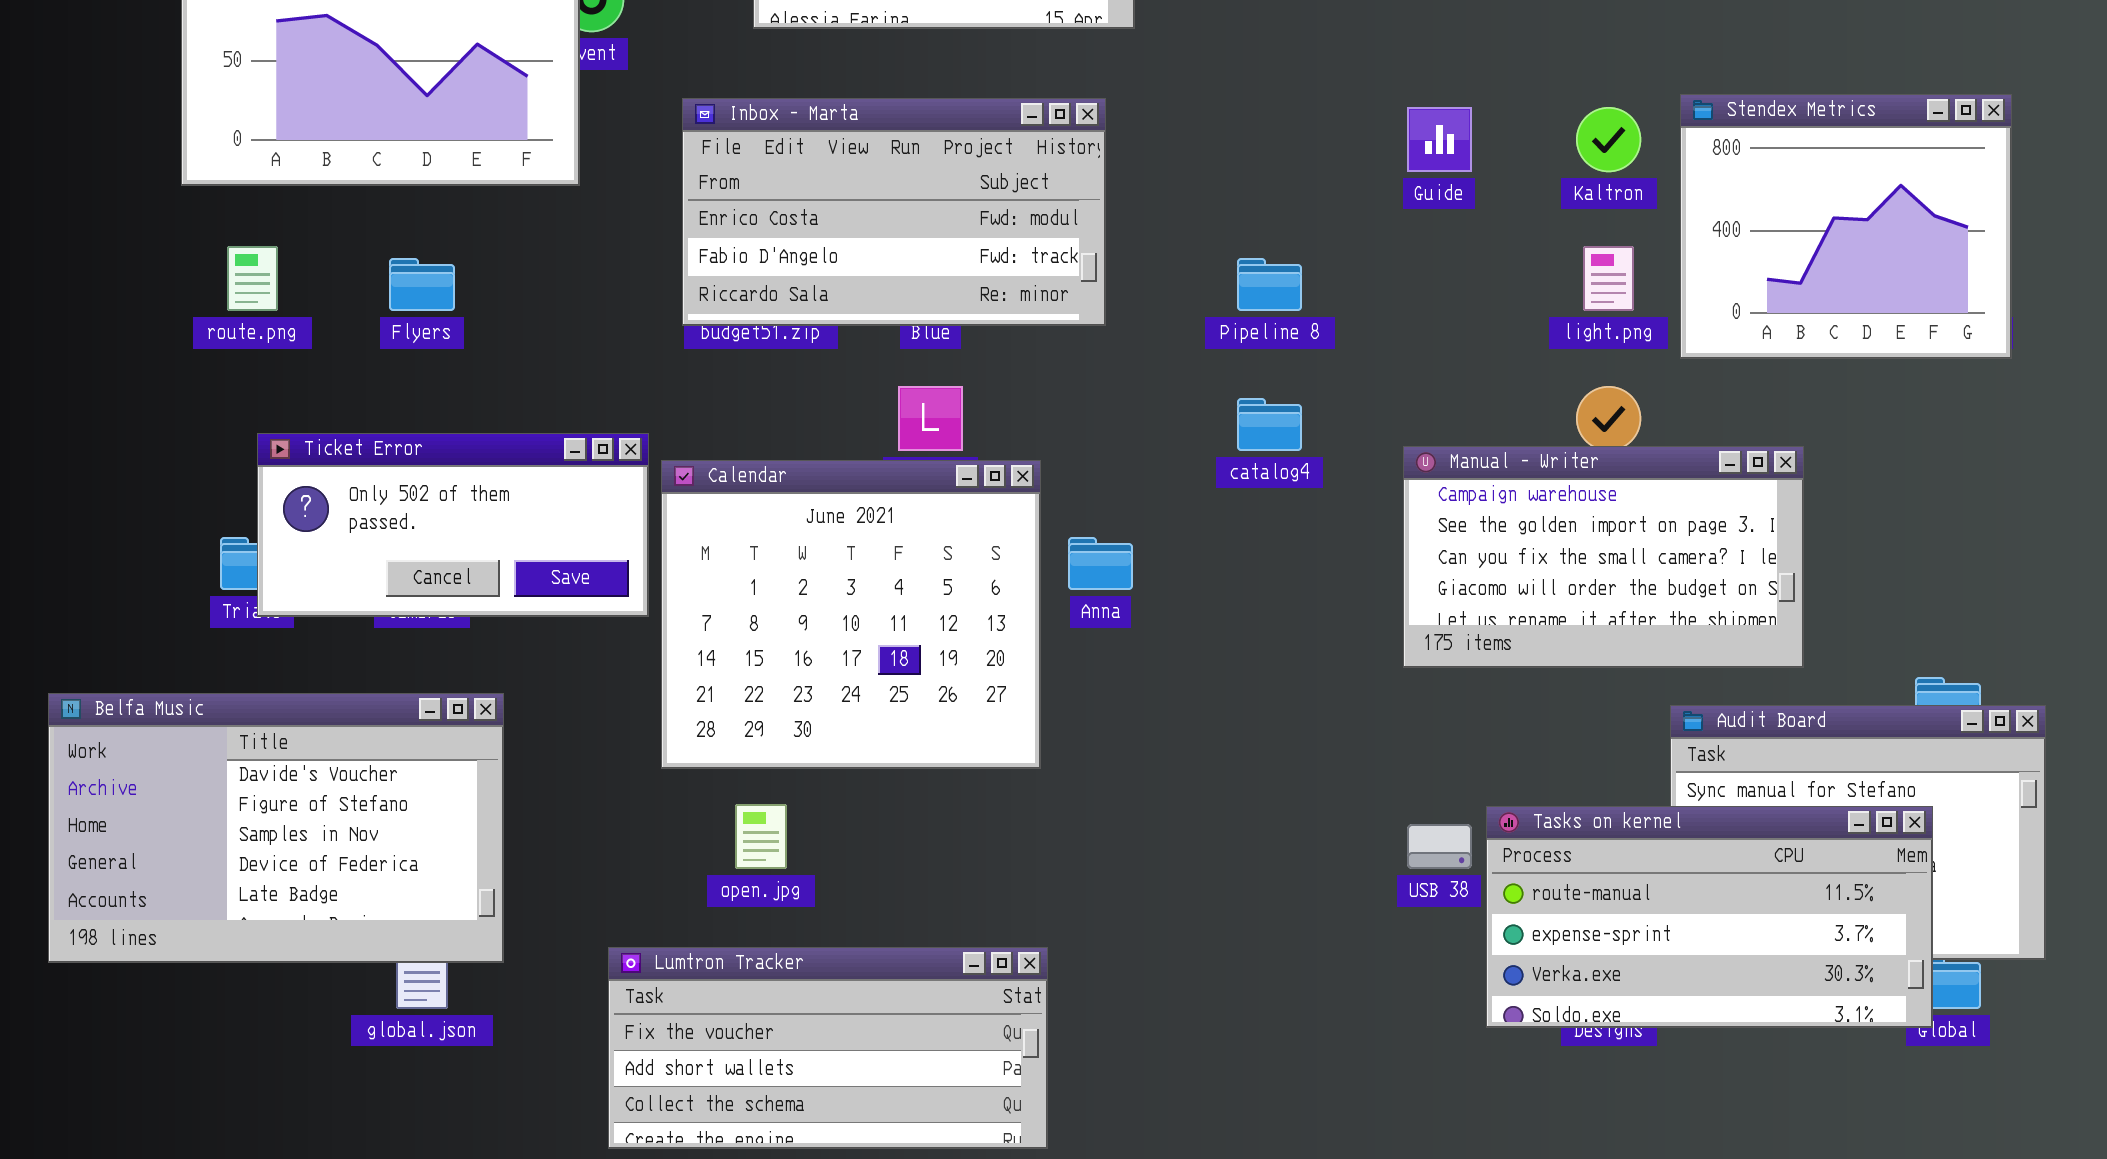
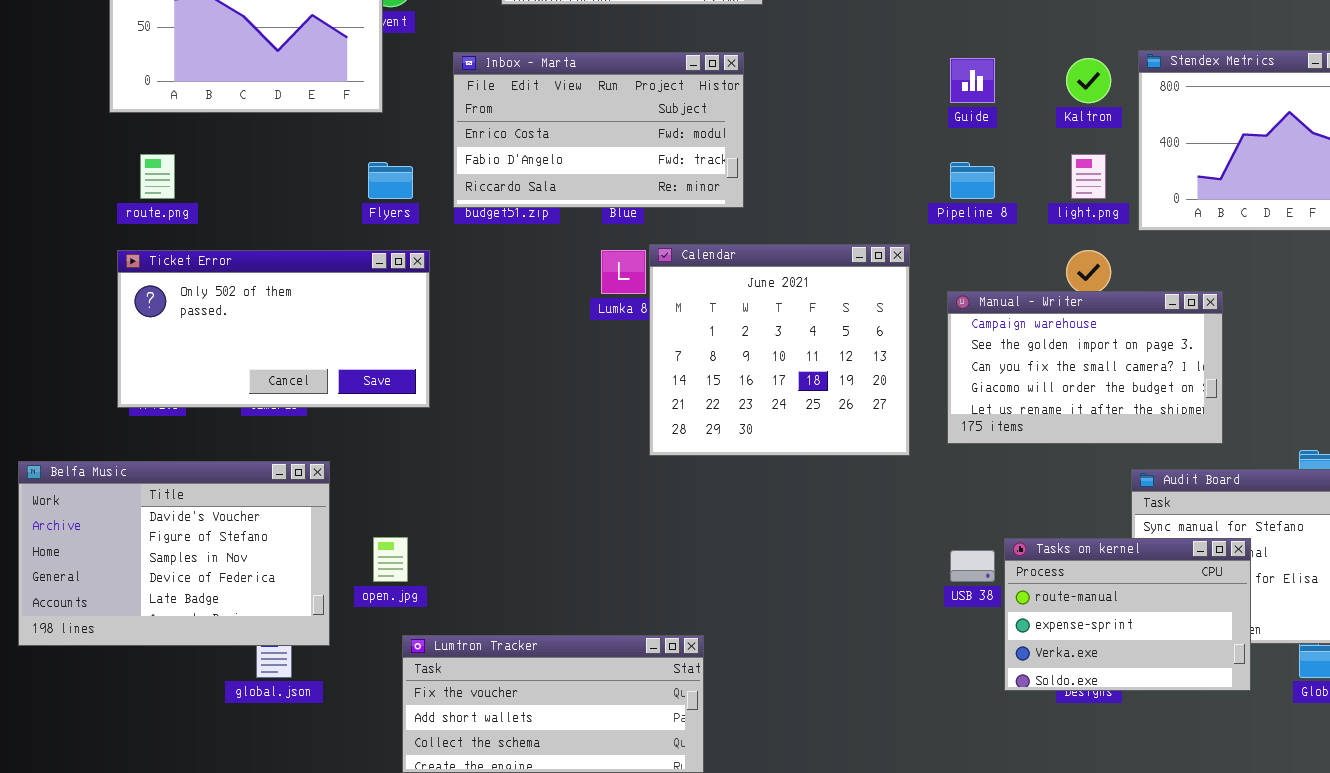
Flyers: [389,258,455,311] -> [368,162,413,199], moved
Pipeline 8: [1237,258,1302,311] -> [950,162,995,199], moved
Ticket Error: [257,433,649,617] -> [117,250,430,408], resized
Calendar: [661,460,1041,769] -> [649,244,910,456], moved
open.jpg: [735,804,787,869] -> [373,537,408,582], moved
Tasks on kernel: [1486,806,1933,1028] -> [1004,538,1251,691], resized

